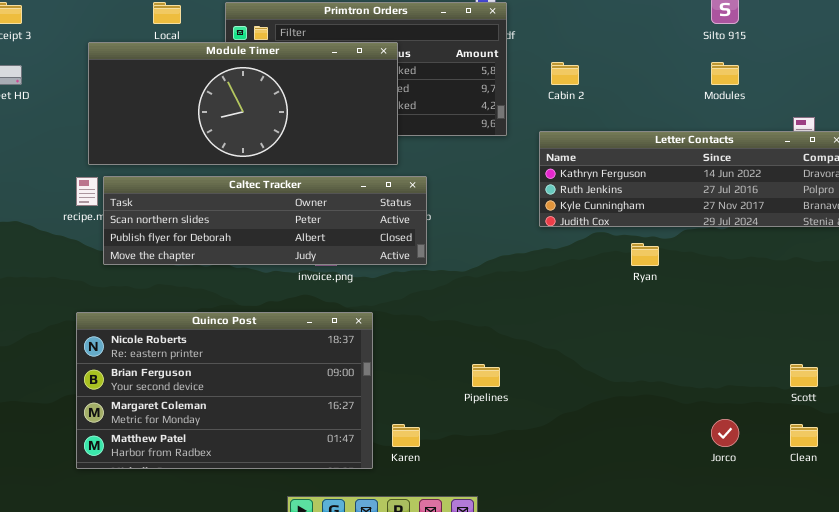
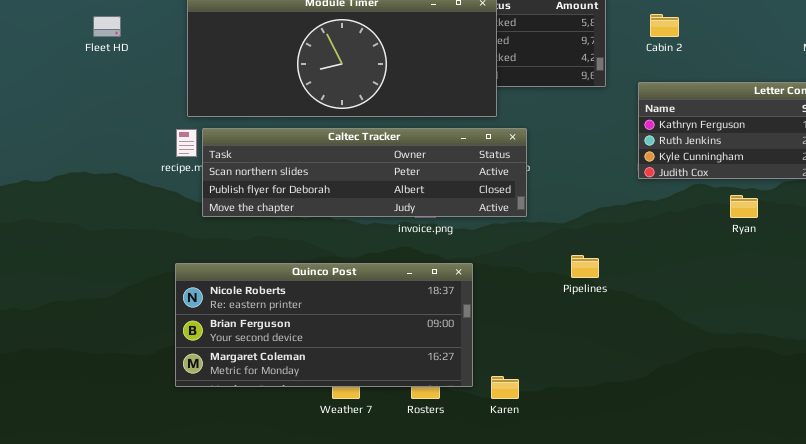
Quinco Post: [76,312,373,469] -> [175,263,473,387], resized
Pipelines: [472,364,500,387] -> [571,255,599,278], moved

